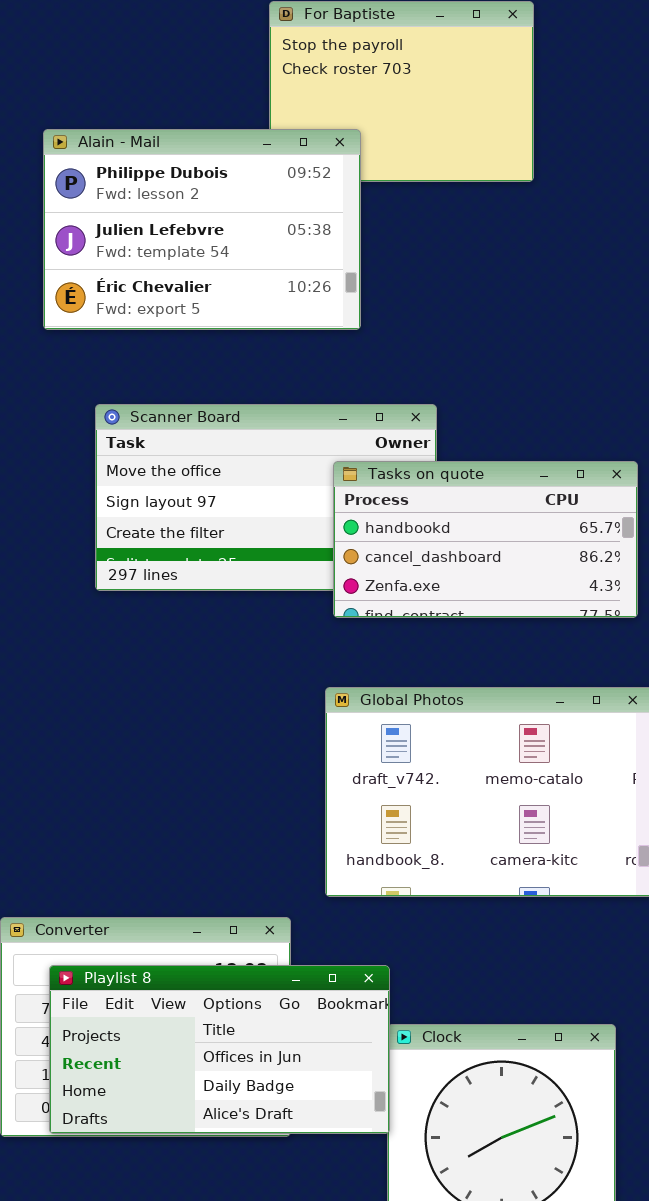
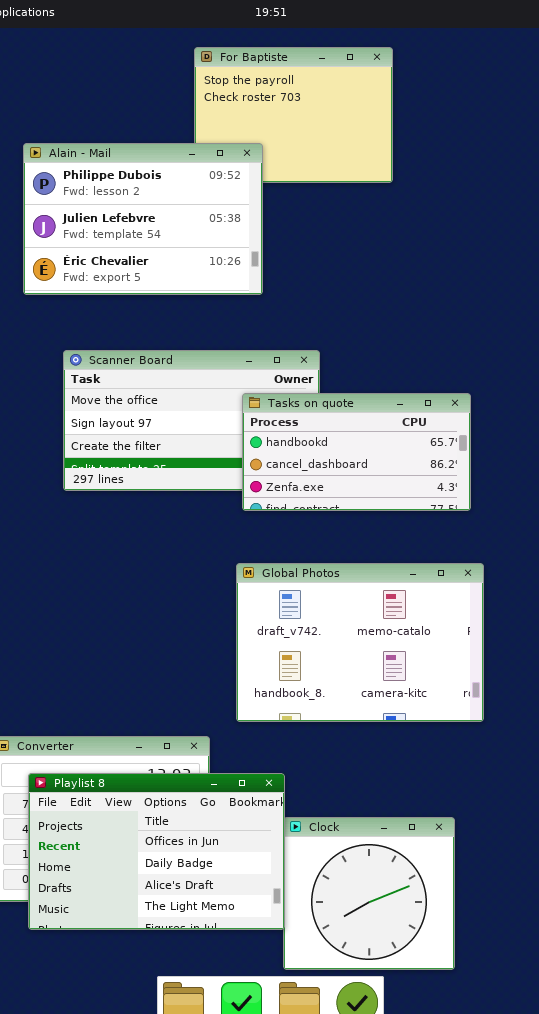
Playlist 8: [49,965,390,1134] -> [28,773,285,930], resized

